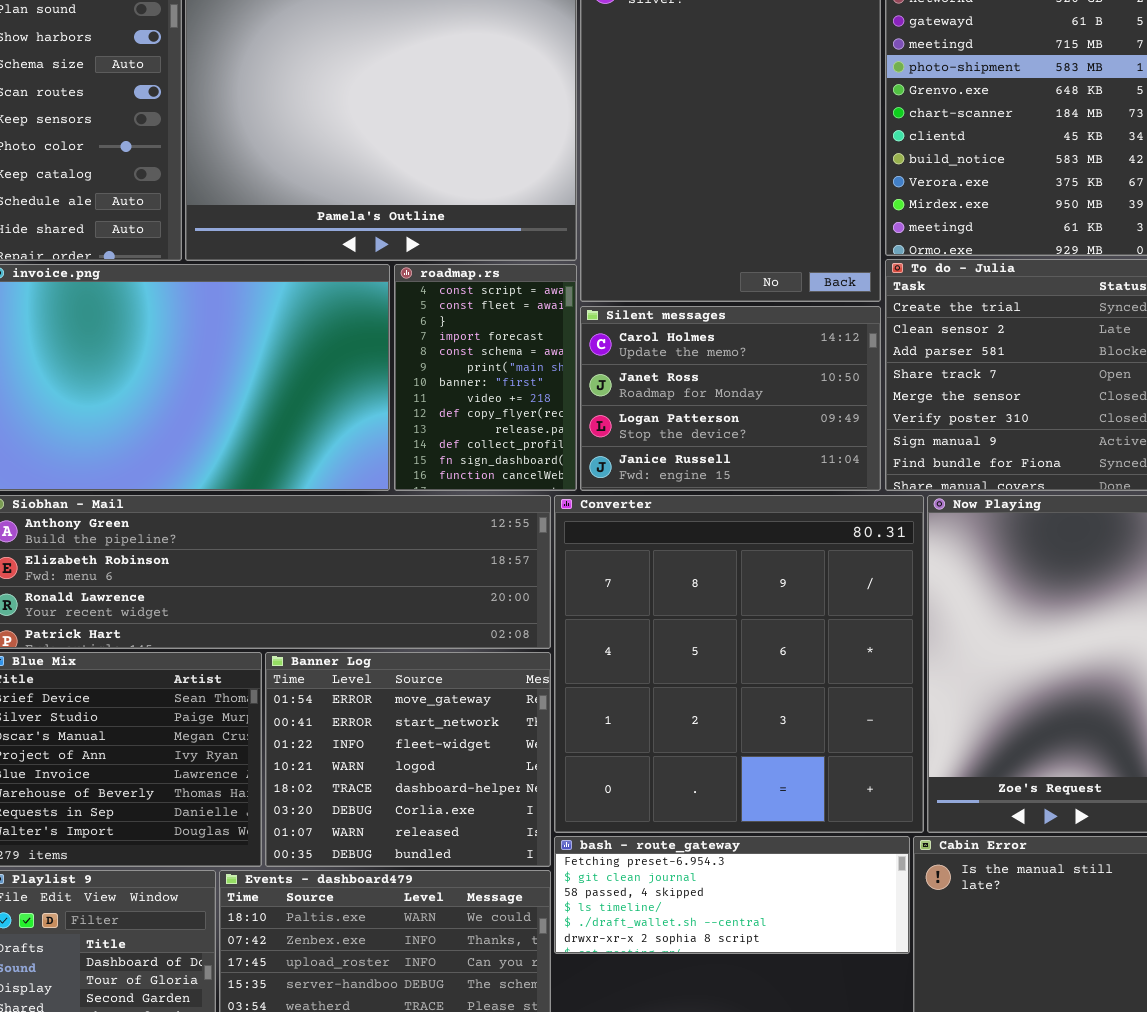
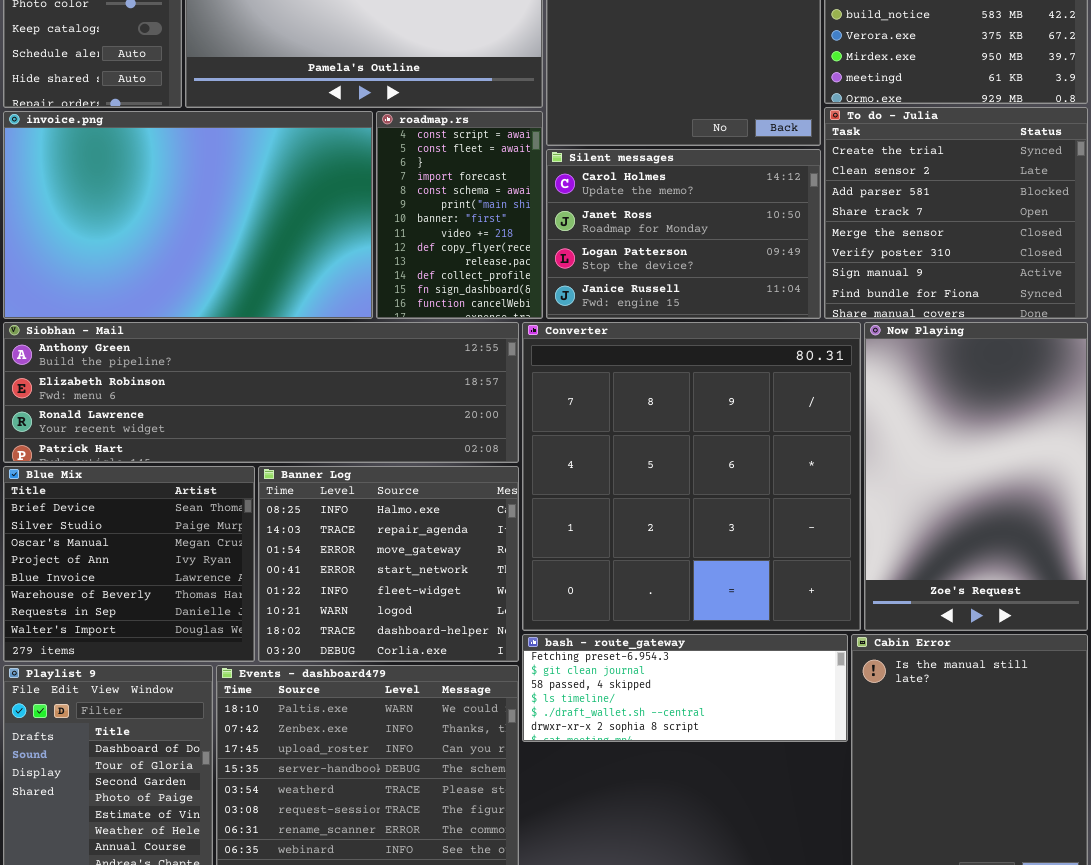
Banner Log: [265,652,551,867] -> [258,466,519,662], scrolled up 2 rows

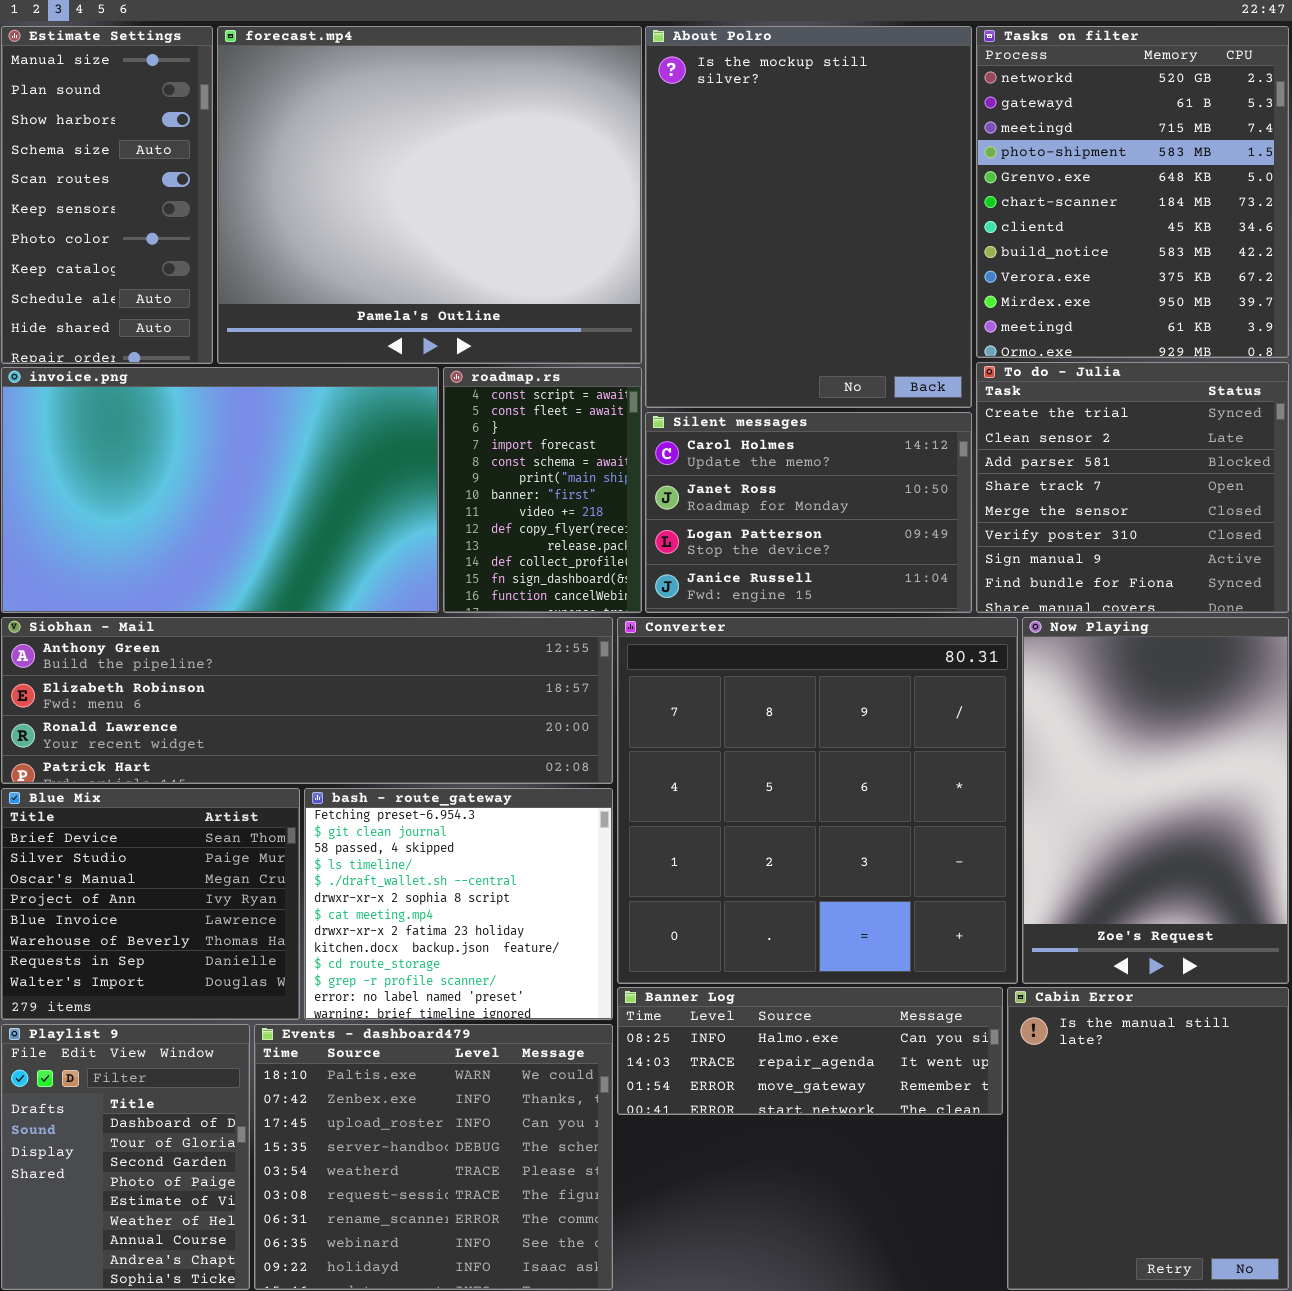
Banner Log: [258,466,519,662] -> [617,987,1003,1115], moved, resized
bash - route_gateway: [522,634,848,742] -> [304,788,613,1020], moved, resized

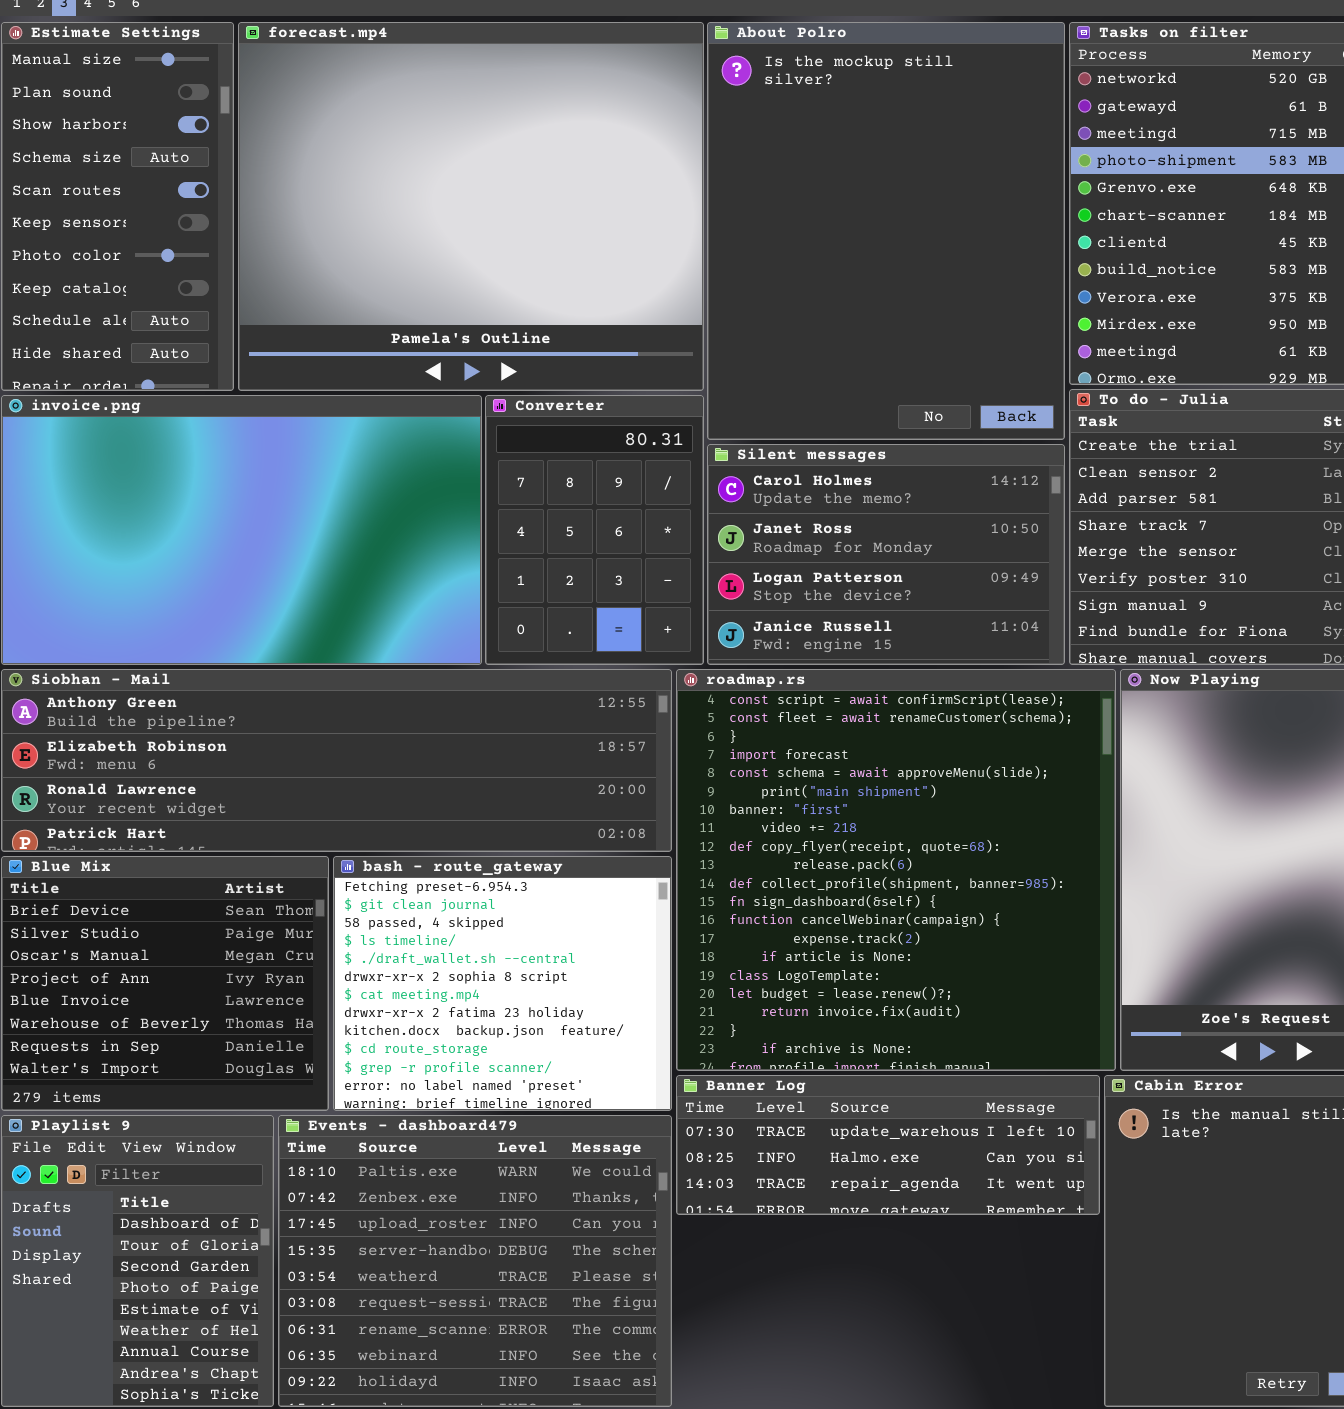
roadmap.rs: [443,367,642,613] -> [676,669,1116,1071], moved, resized
Converter: [617,617,1018,984] -> [485,395,704,665], moved, resized
Banner Log: [617,987,1003,1115] -> [676,1075,1100,1215], scrolled up 1 row

